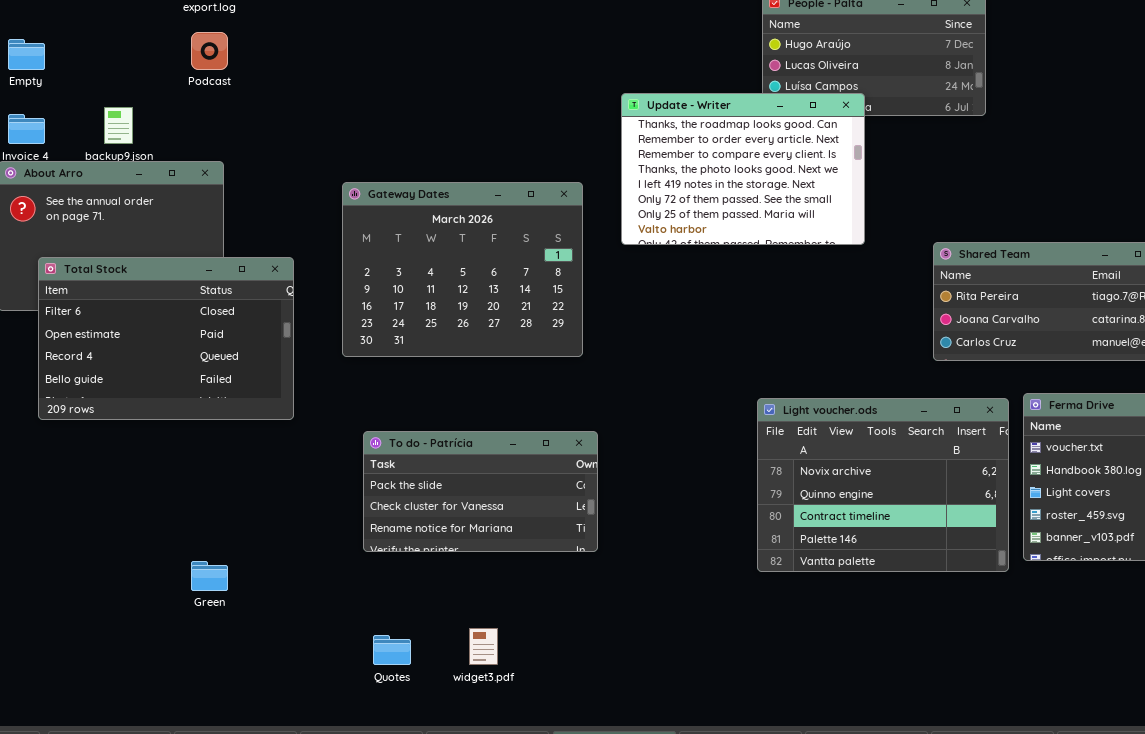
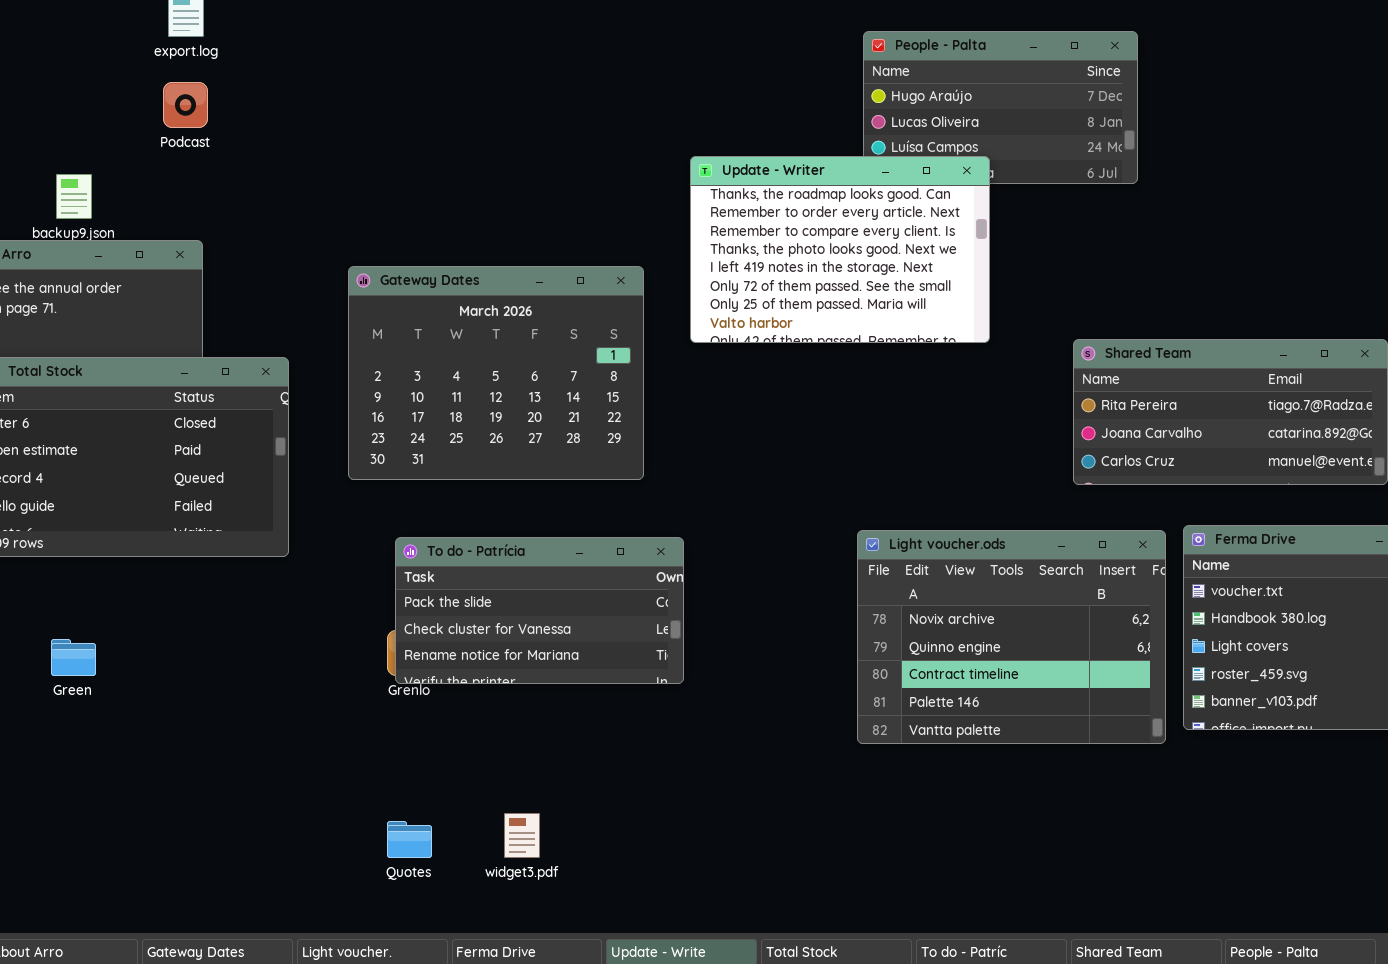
To do - Patrícia: [363,431,598,552] -> [395,537,684,684], moved
Green: [191,561,228,591] -> [51,639,96,676], moved

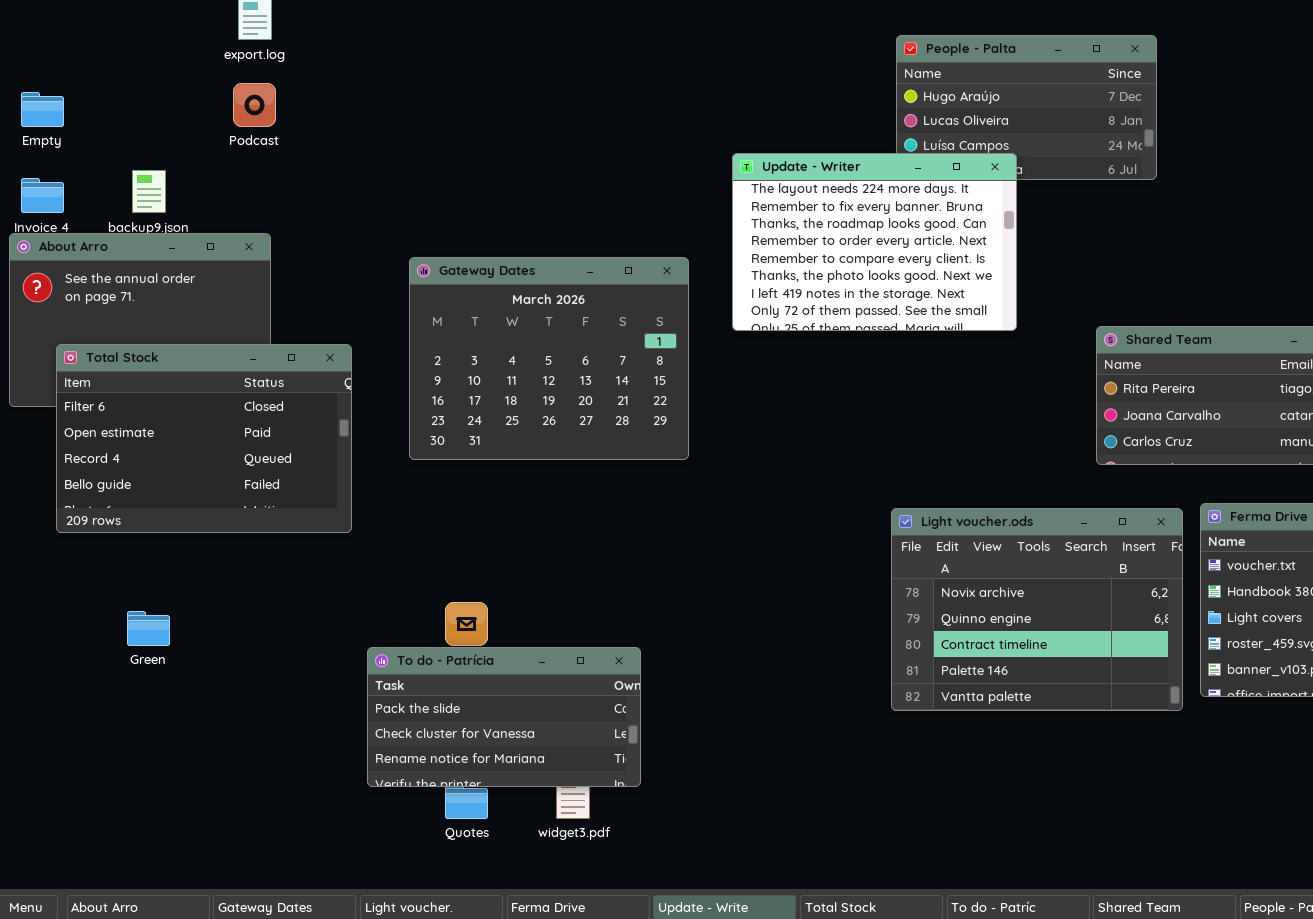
Update - Writer: [690,156,990,343] -> [732,153,1017,331], scrolled up 2 rows
To do - Patrícia: [395,537,684,684] -> [367,647,641,787], moved

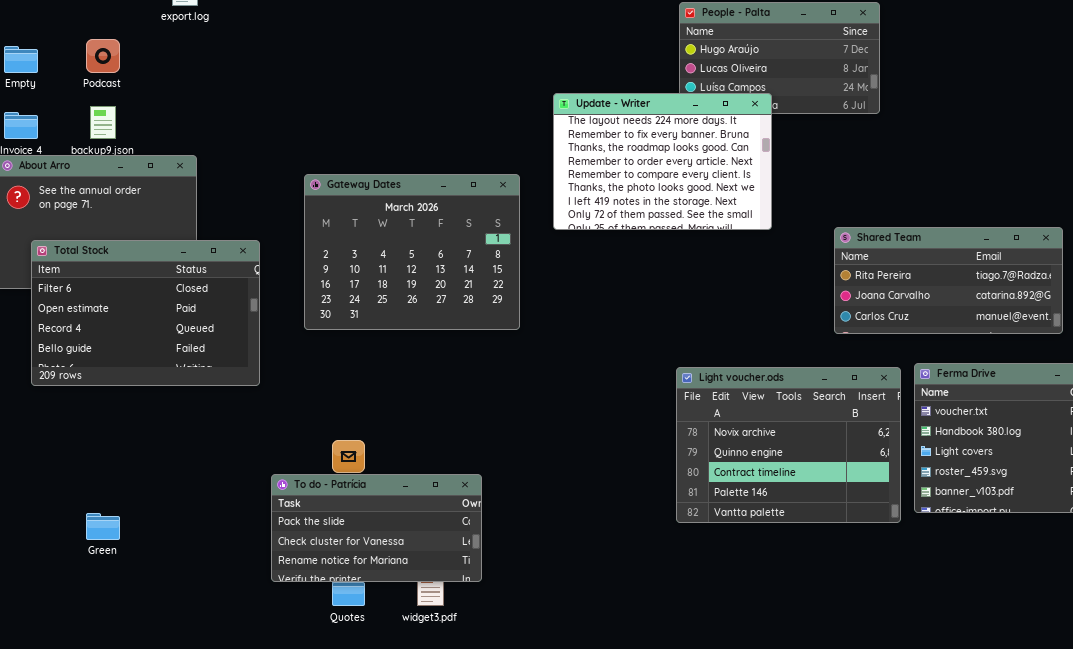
Podcast: [233,83,276,127] -> [86,39,120,73], moved
Green: [127,611,170,646] -> [86,513,120,540], moved

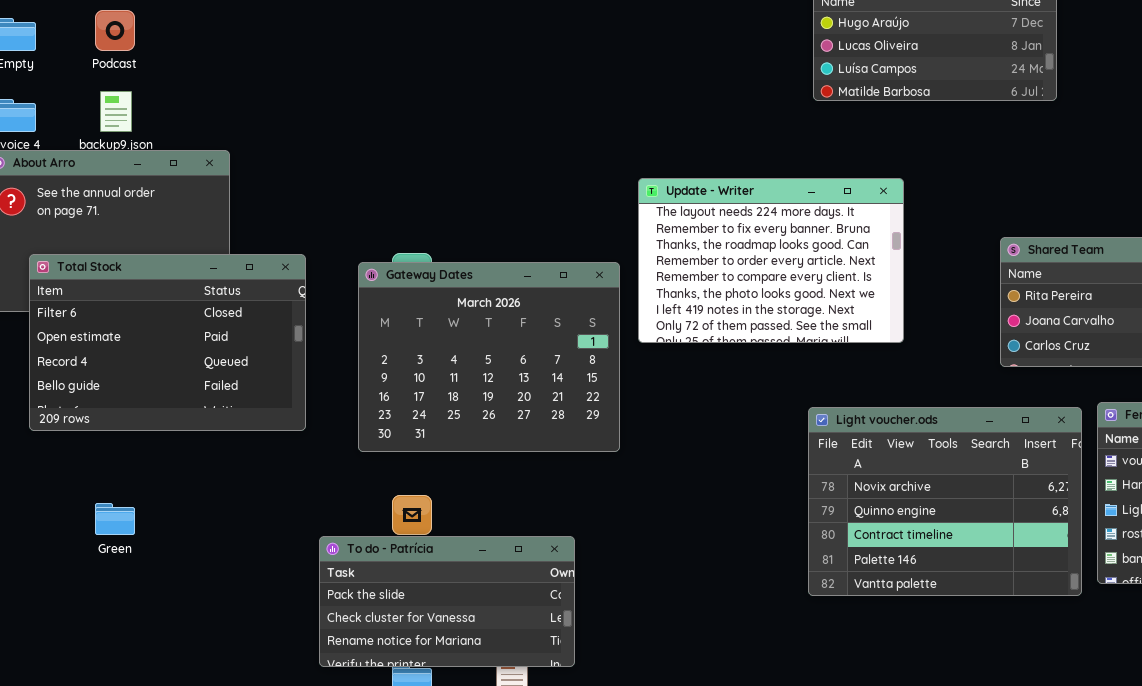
Update - Writer: [553,93,772,230] -> [638,178,904,343], moved
Gateway Dates: [304,174,520,330] -> [358,262,620,452], moved
Green: [86,513,120,540] -> [95,503,135,535], moved

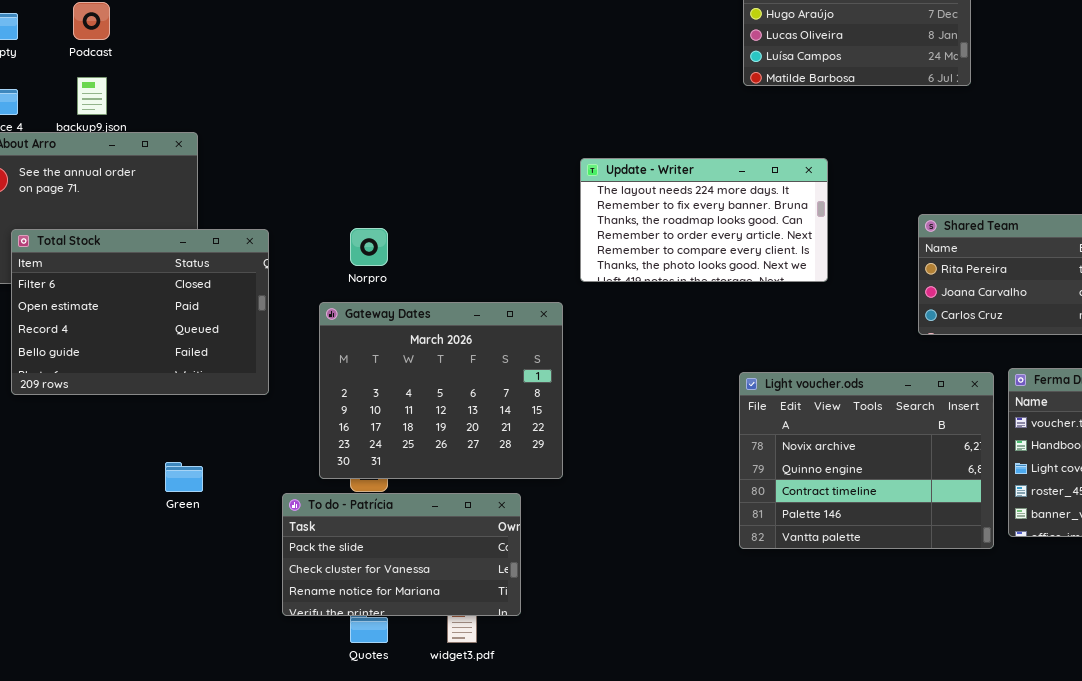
Update - Writer: [638,178,904,343] -> [580,158,828,282], resized
Gateway Dates: [358,262,620,452] -> [319,302,563,479], moved
Green: [95,503,135,535] -> [165,462,203,492], moved

